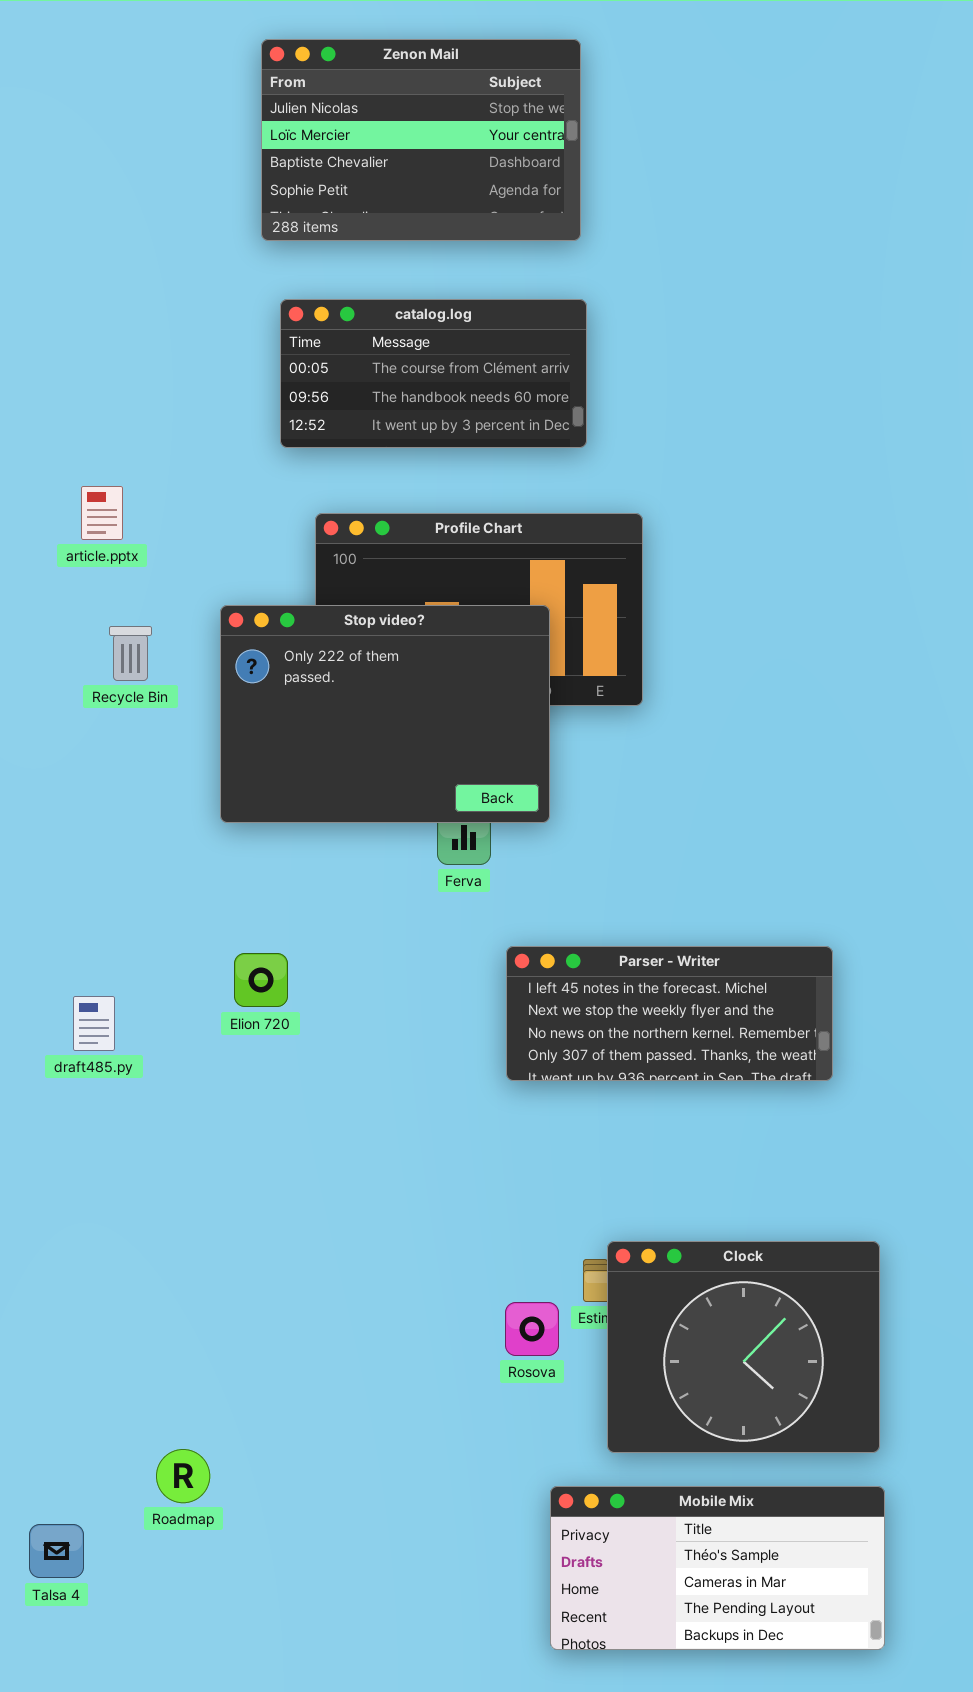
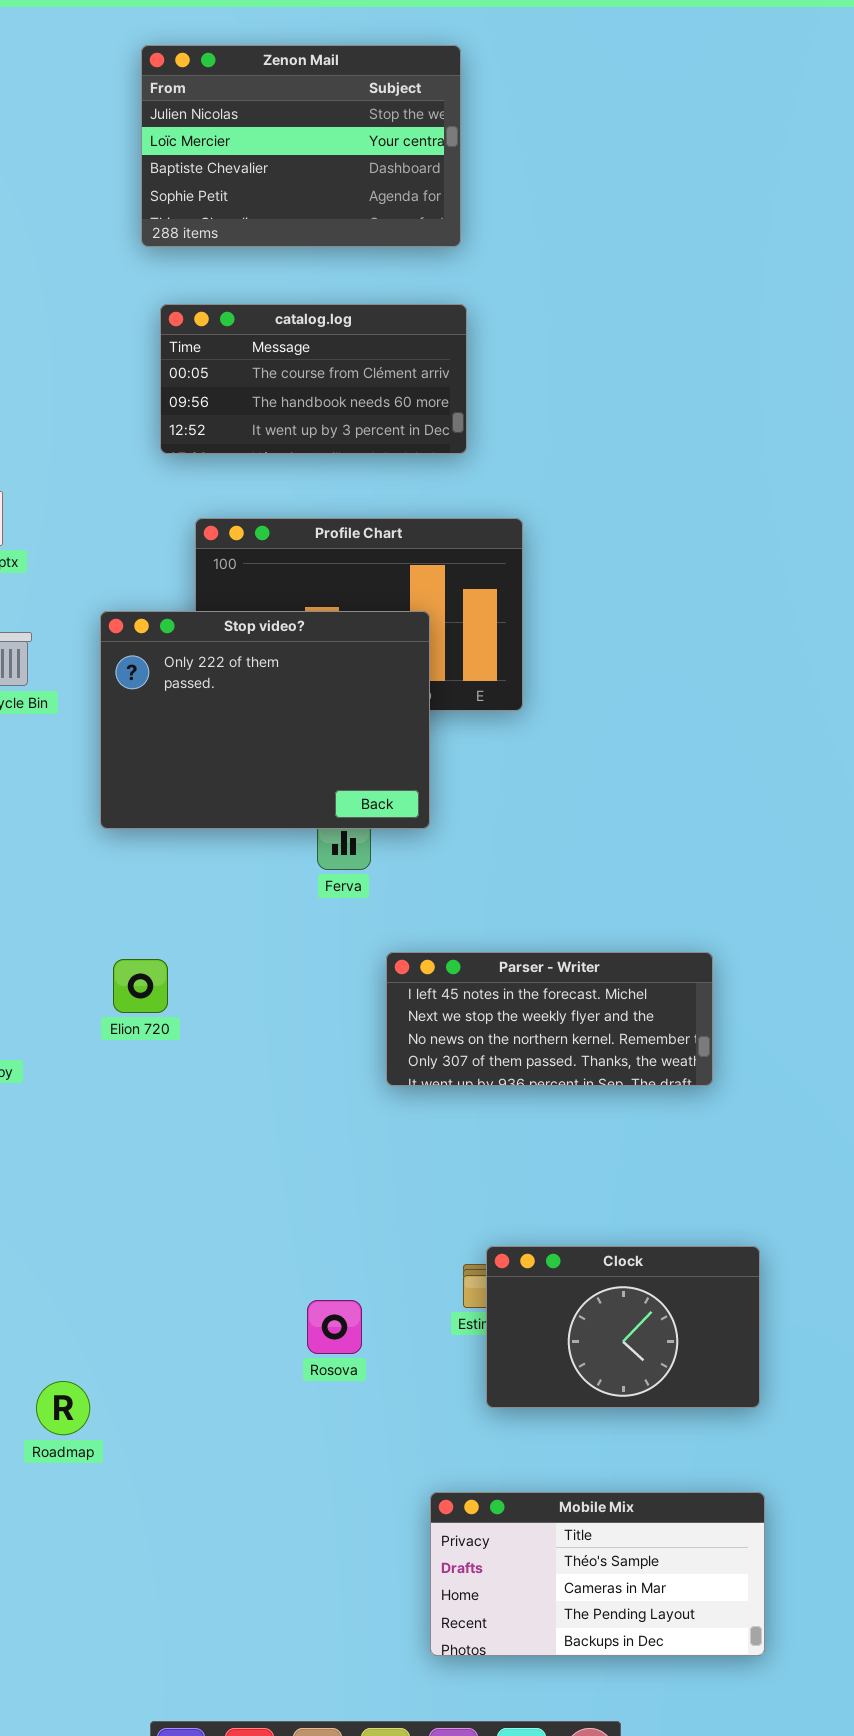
Clock: [607,1241,880,1453] -> [486,1246,760,1408], resized
Rosova: [505,1302,559,1356] -> [307,1300,362,1354], moved
Roadmap: [156,1449,210,1503] -> [36,1381,90,1435], moved

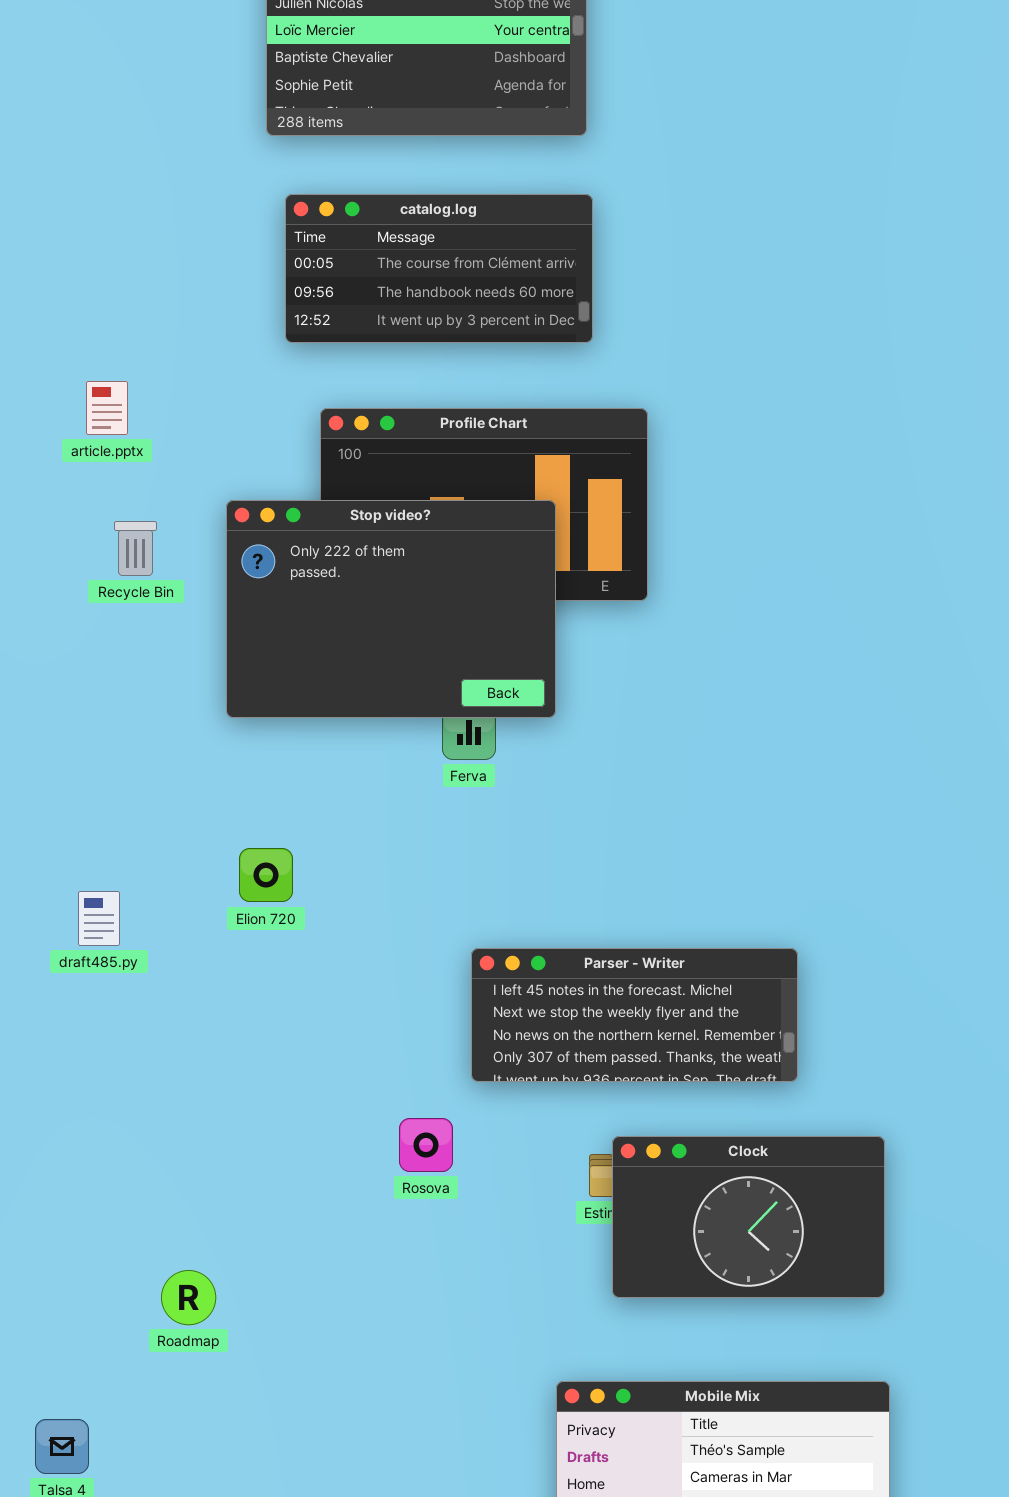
Parser - Writer: [386,952,713,1086] -> [471,948,798,1082], moved
Rosova: [307,1300,362,1354] -> [399,1118,453,1172], moved

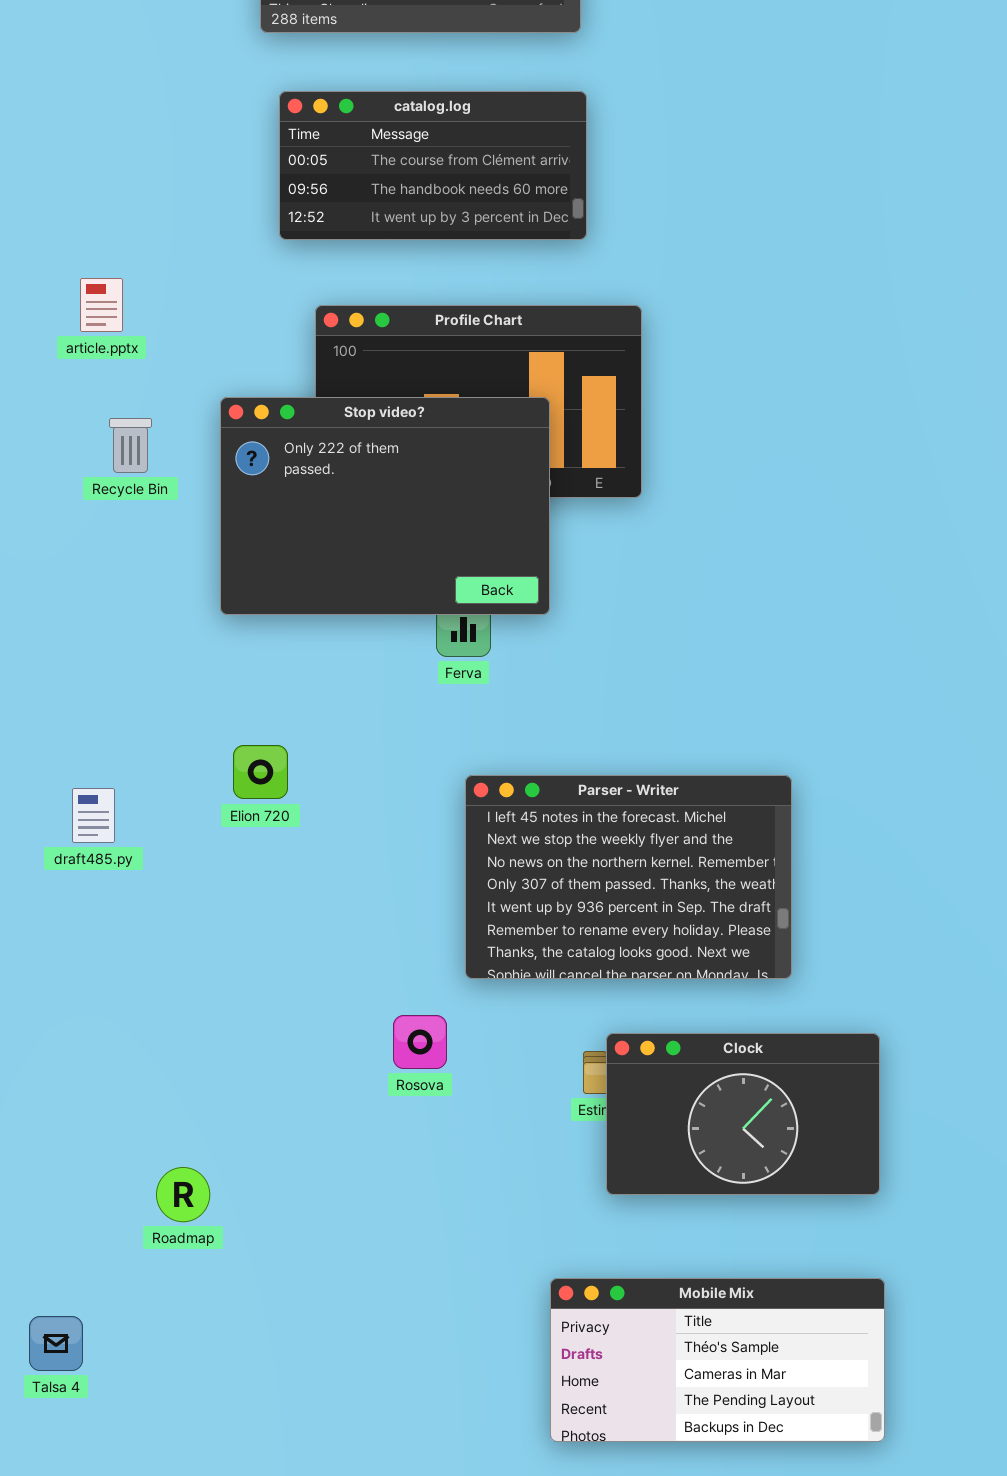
Parser - Writer: [471,948,798,1082] -> [465,775,792,979], resized

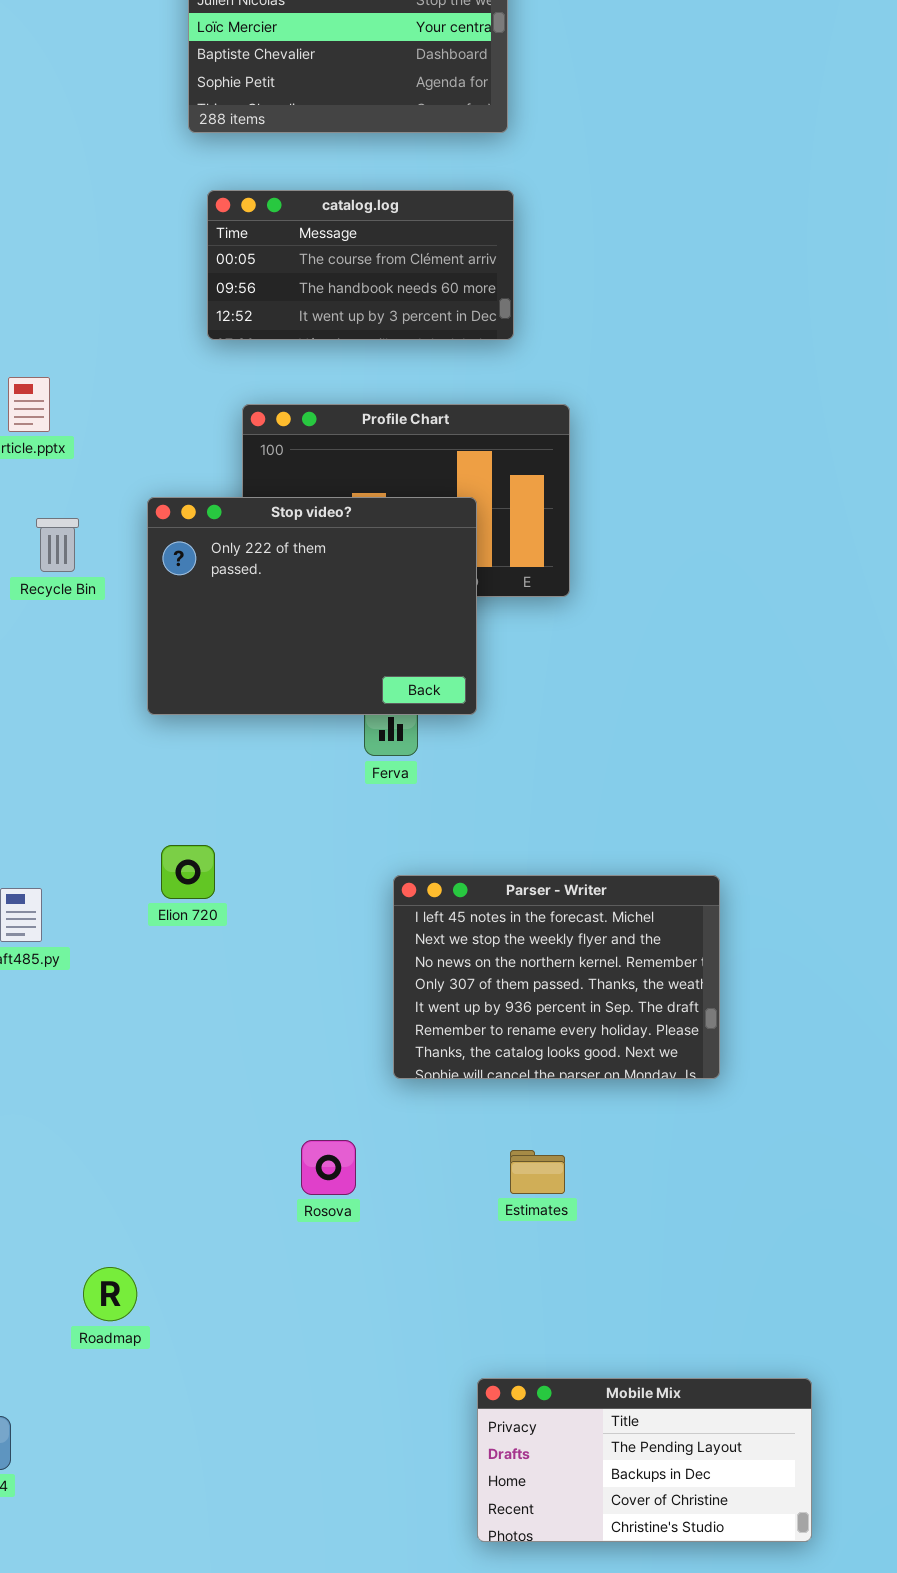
Rosova: [393,1015,447,1069] -> [301,1140,356,1195], moved
Clock: [606,1033,880,1195] -> none, closed
Mobile Mix: [550,1278,885,1442] -> [477,1378,812,1542], scrolled down 2 rows

